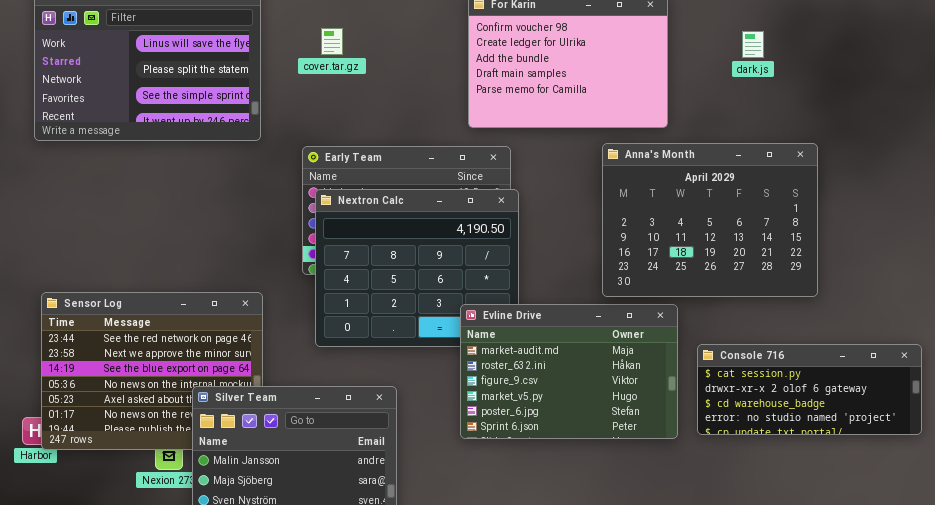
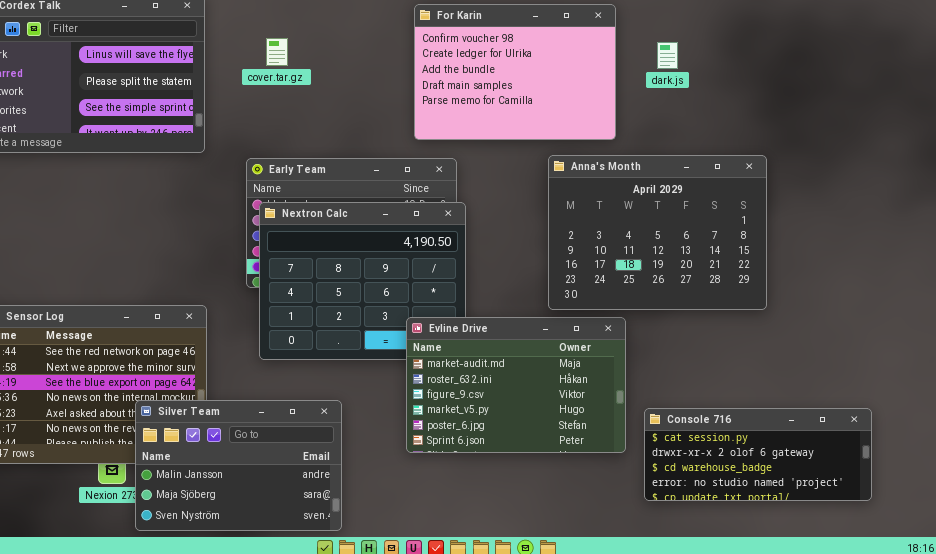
dark.js: [742,31,764,58] -> [657,42,678,69], moved
Console 716: [697,344,922,435] -> [644,408,872,501], moved

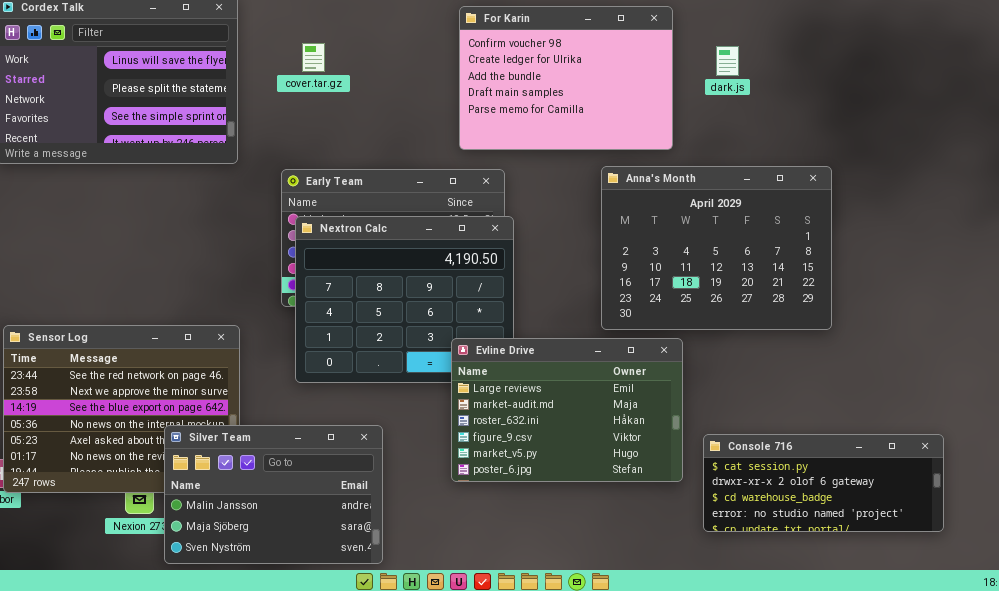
Evline Drive: [406,317,626,453] -> [451,338,683,482], scrolled up 1 row

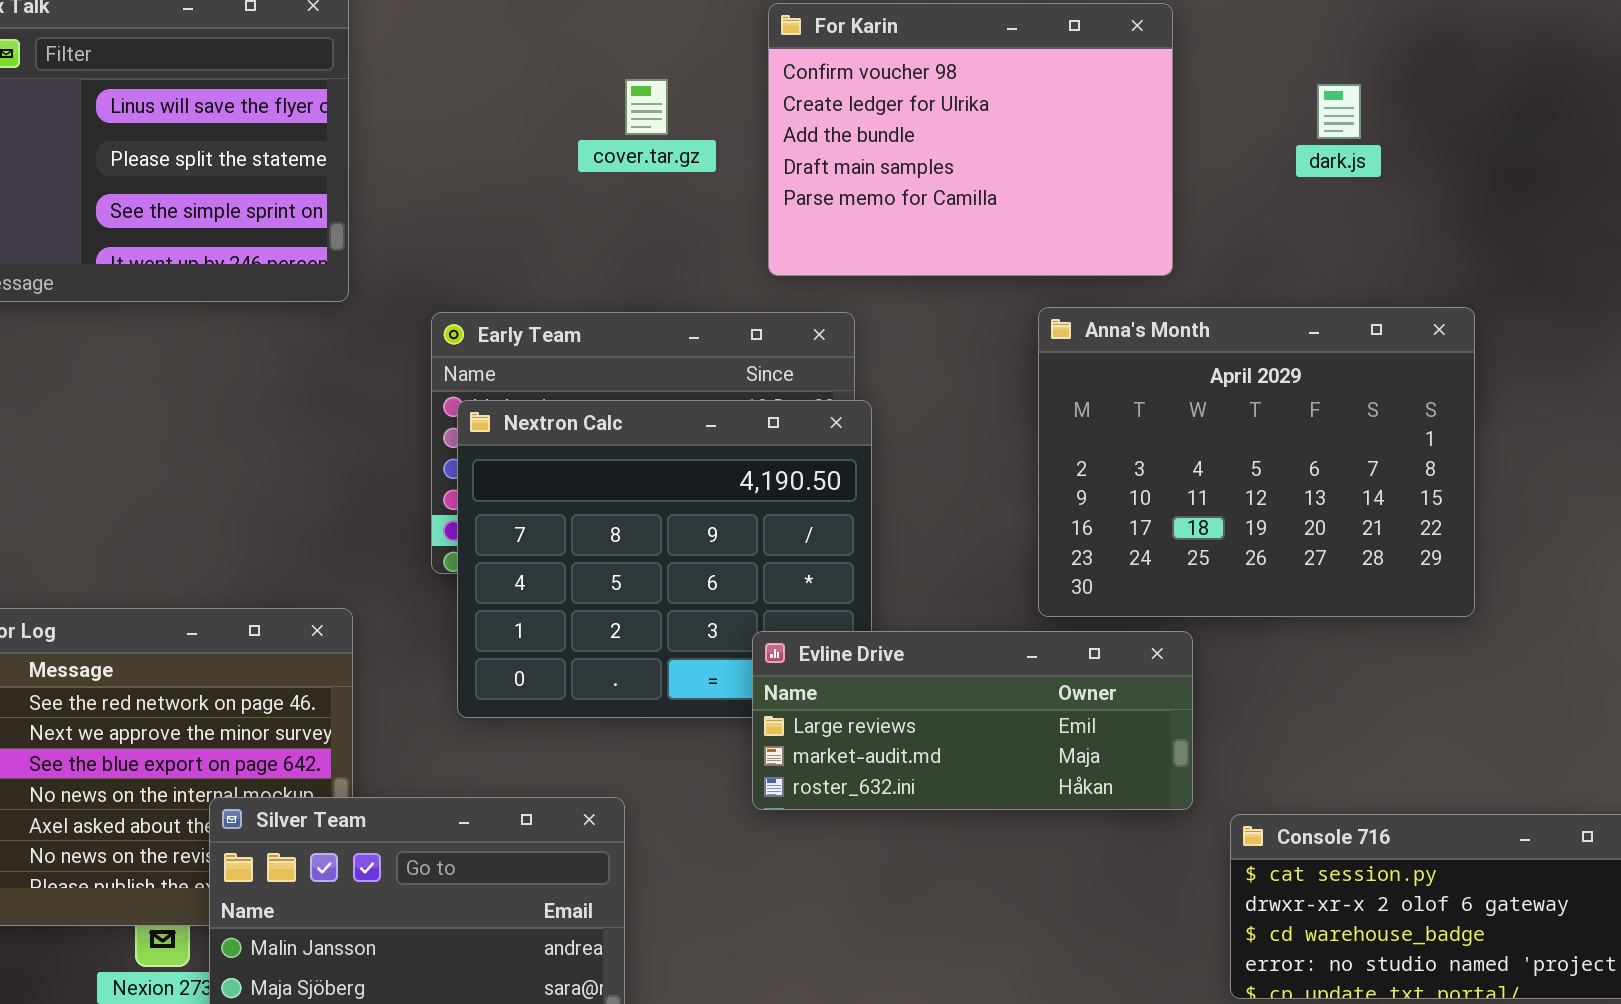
cover.tar.gz: [302,43,325,72] -> [625,79,668,135], moved
dark.js: [716,46,739,76] -> [1317,84,1361,139], moved
Evline Drive: [451,338,683,482] -> [752,631,1193,810], resized

